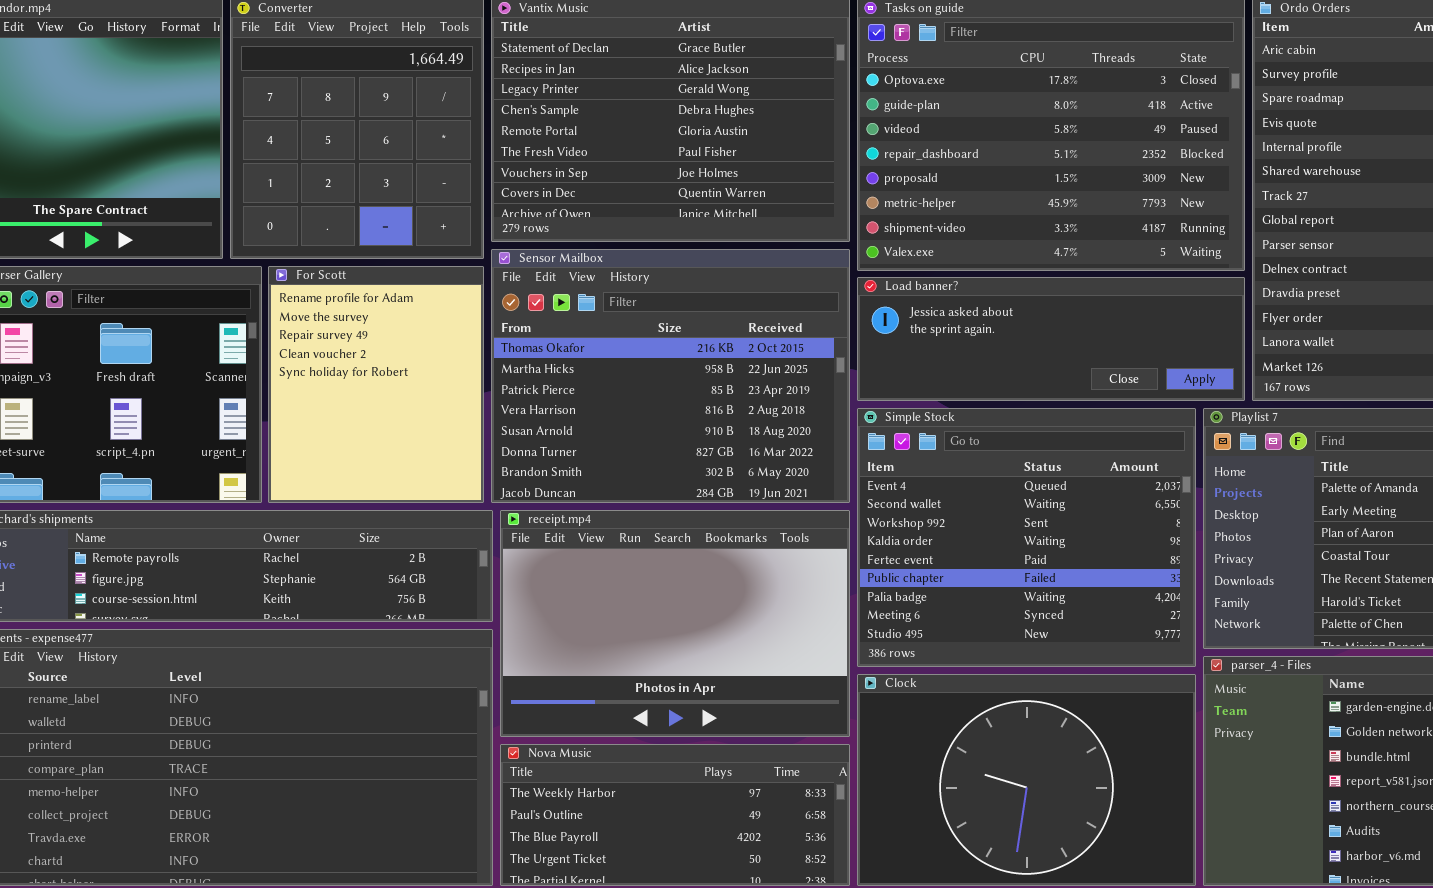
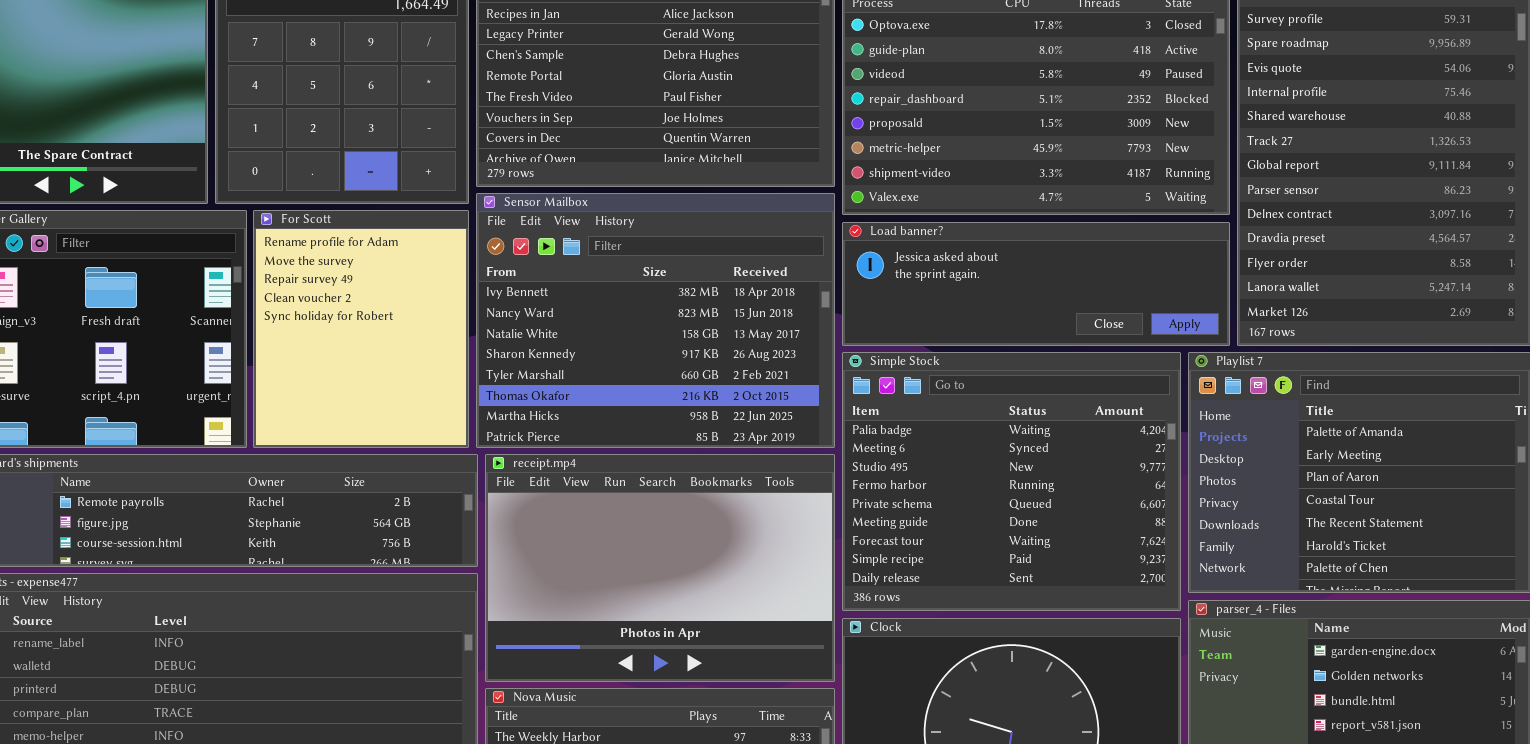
Sensor Mailbox: [491,249,850,503] -> [476,193,835,448], scrolled up 5 rows
Simple Stock: [857,408,1196,667] -> [842,352,1181,611], scrolled down 6 rows

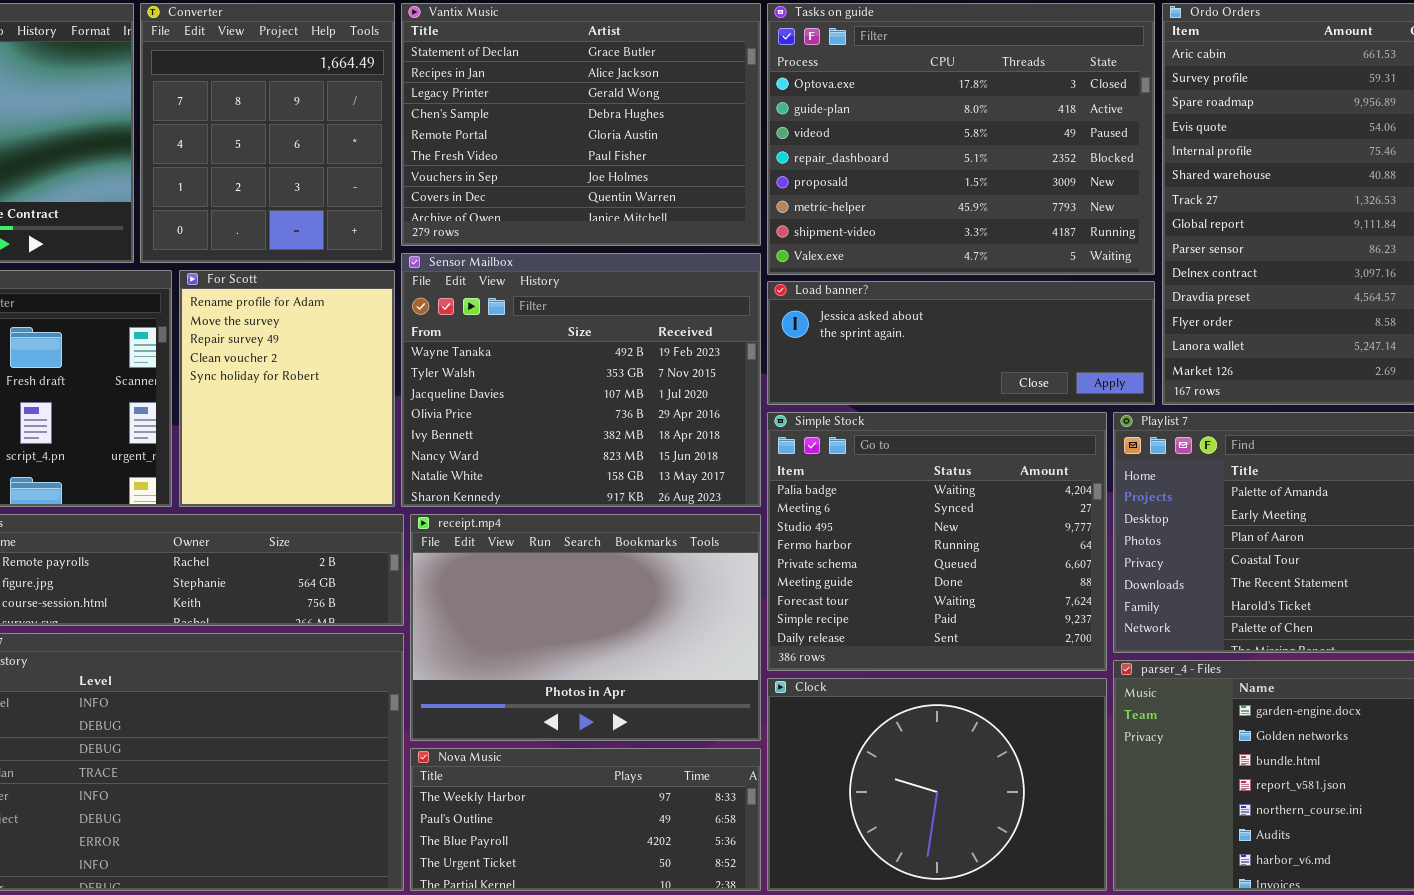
Sensor Mailbox: [476,193,835,448] -> [401,253,761,507], scrolled up 4 rows

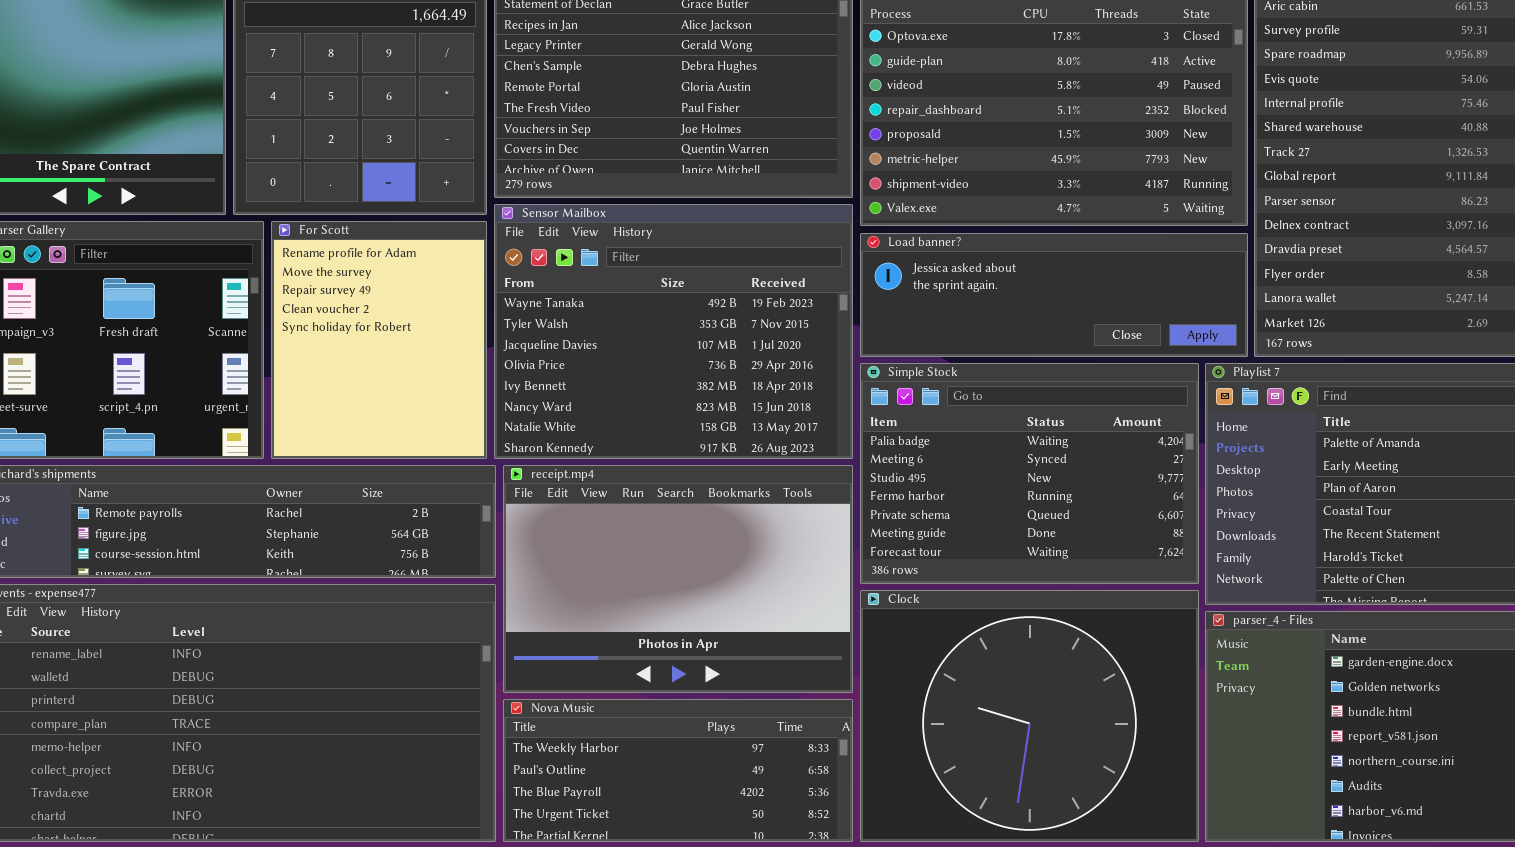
Simple Stock: [767,412,1107,671] -> [860,363,1199,584], resized
Clock: [767,678,1107,891] -> [860,590,1199,842], resized

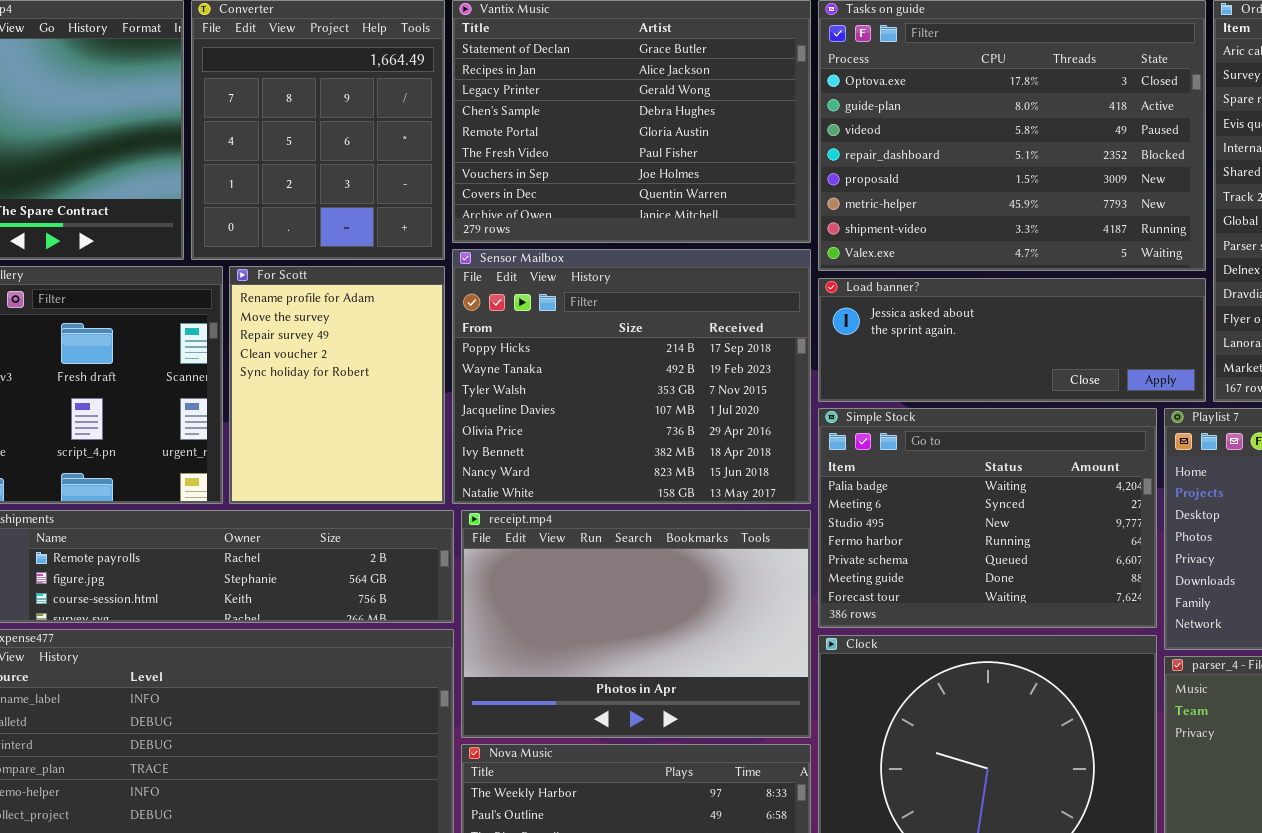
Sensor Mailbox: [494,204,853,459] -> [452,249,811,504], scrolled up 1 row

